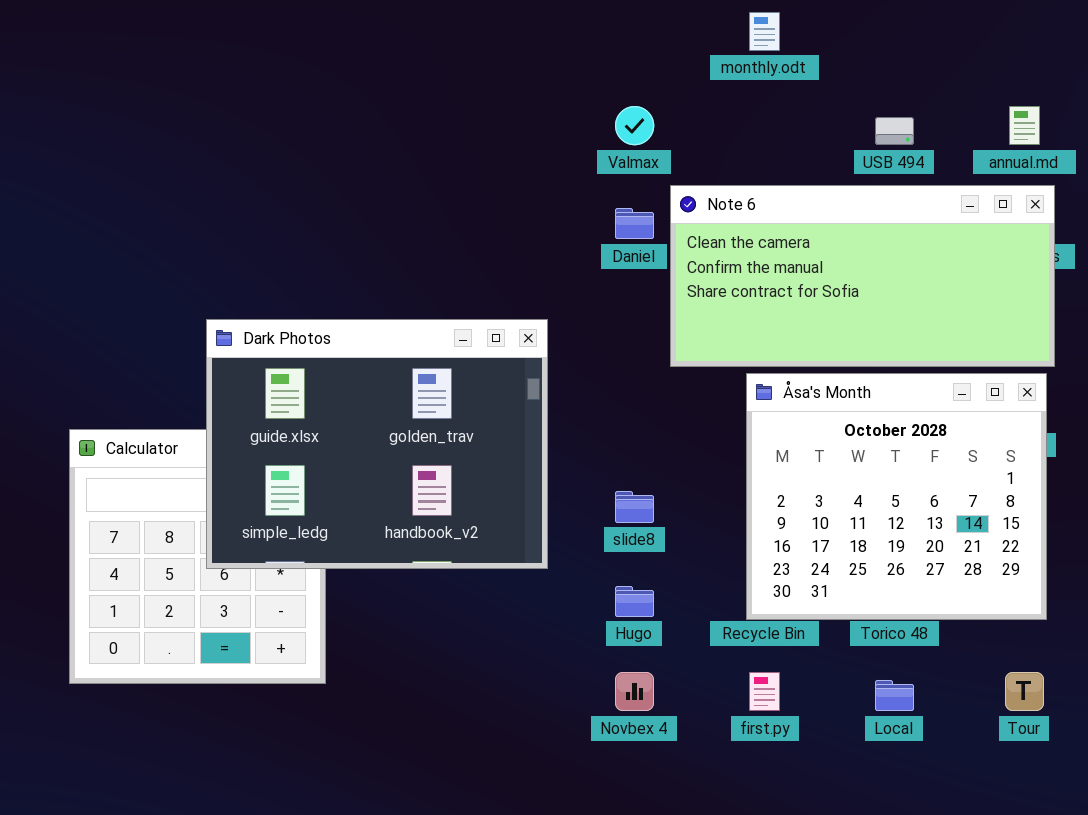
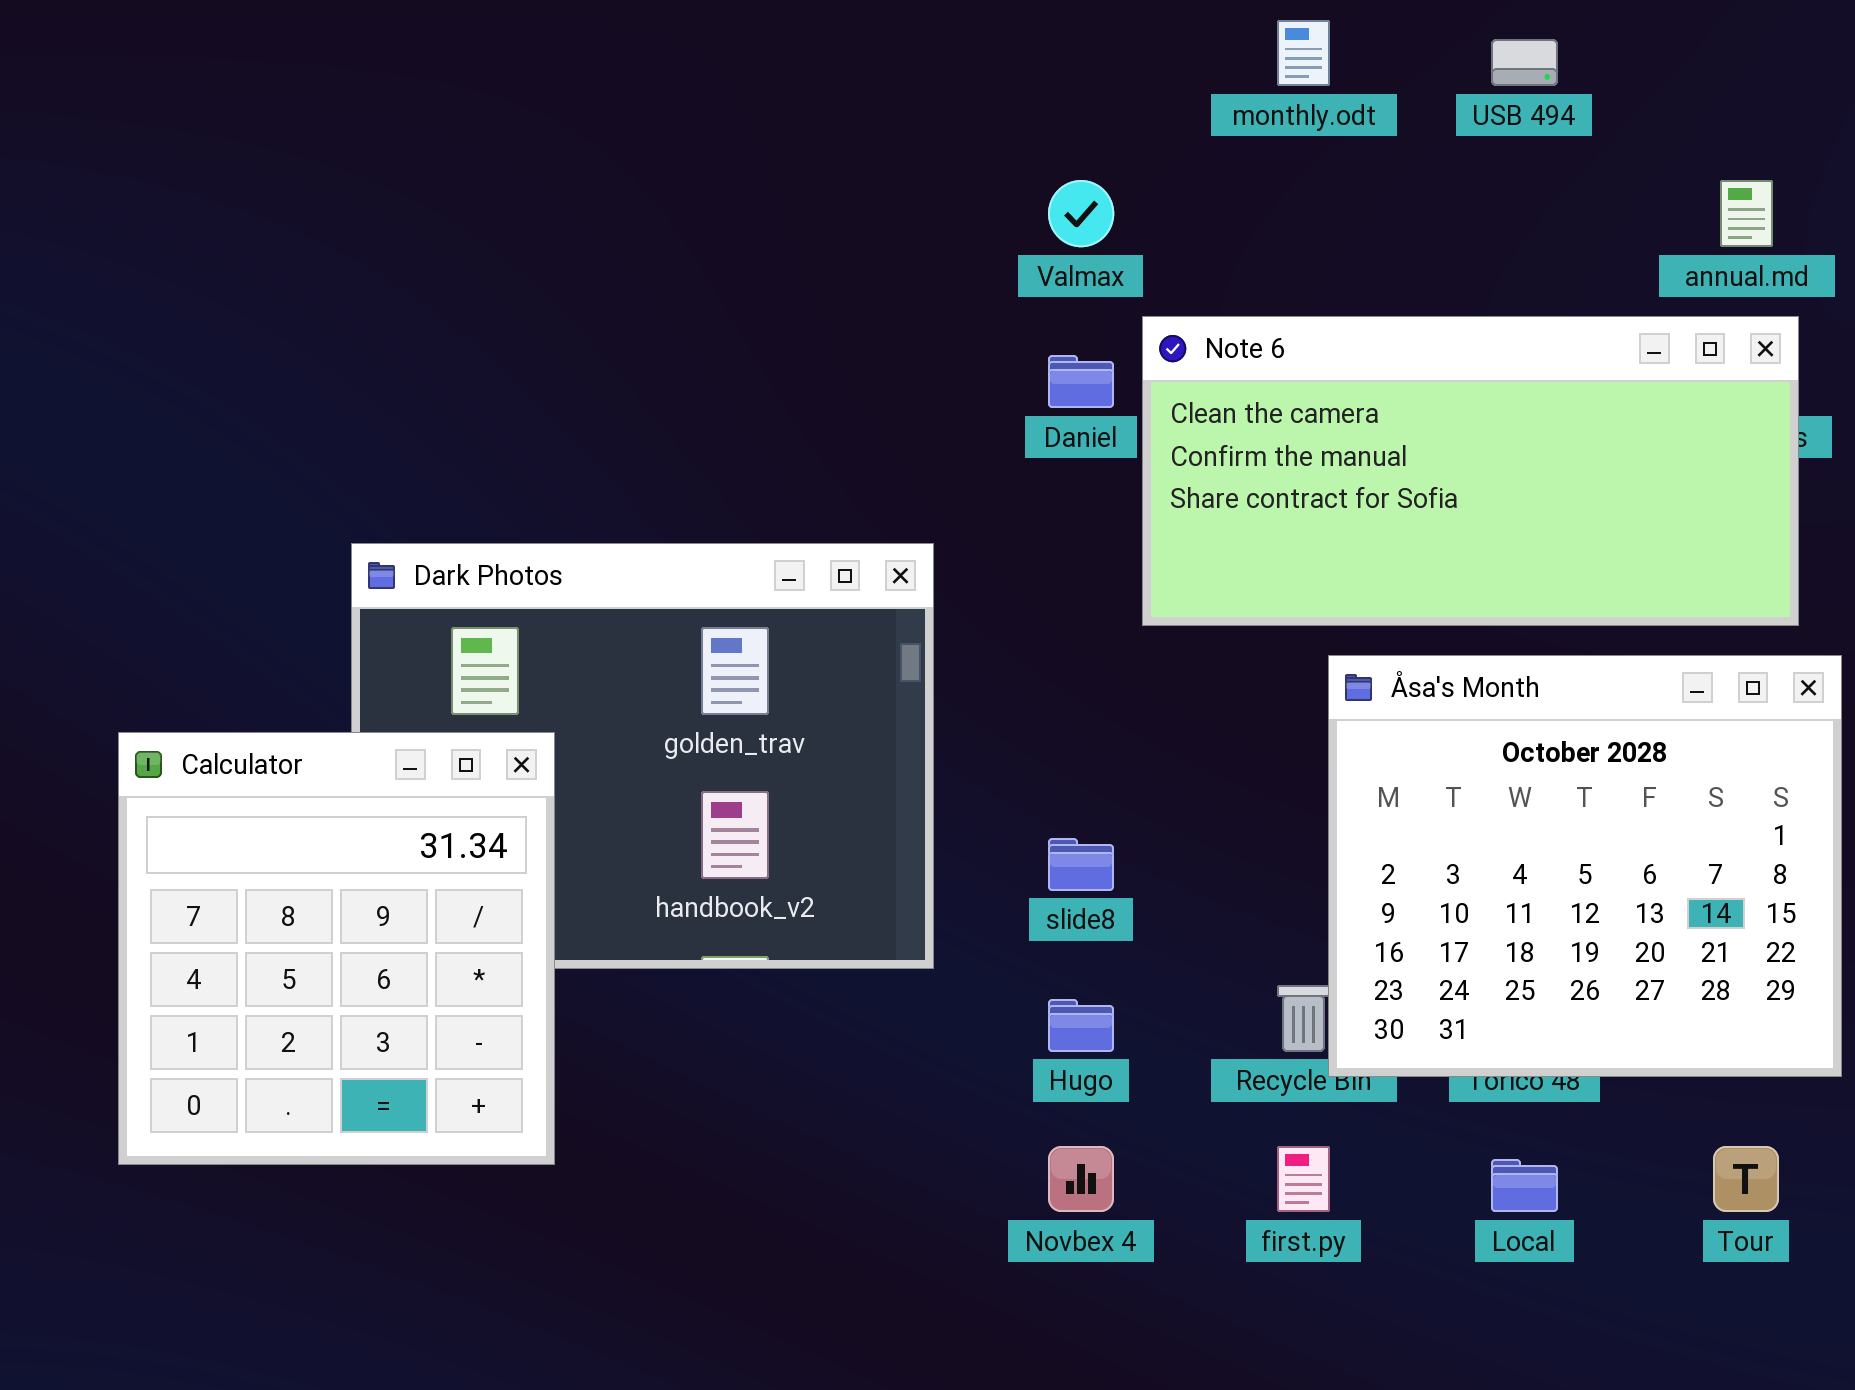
USB 494: [875,117,914,145] -> [1491,39,1558,86], moved
Åsa's Month: [746,373,1047,620] -> [1328,655,1842,1077], moved
Calculator: [69,429,326,684] -> [118,732,555,1165], raised

